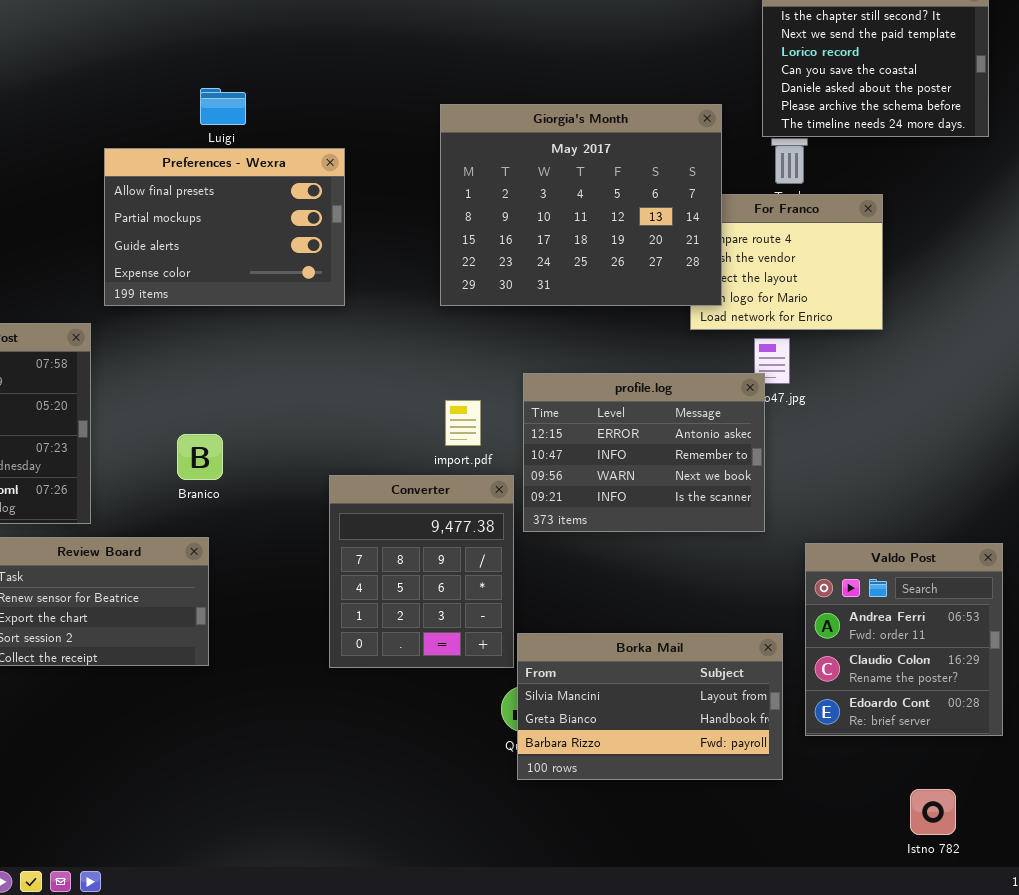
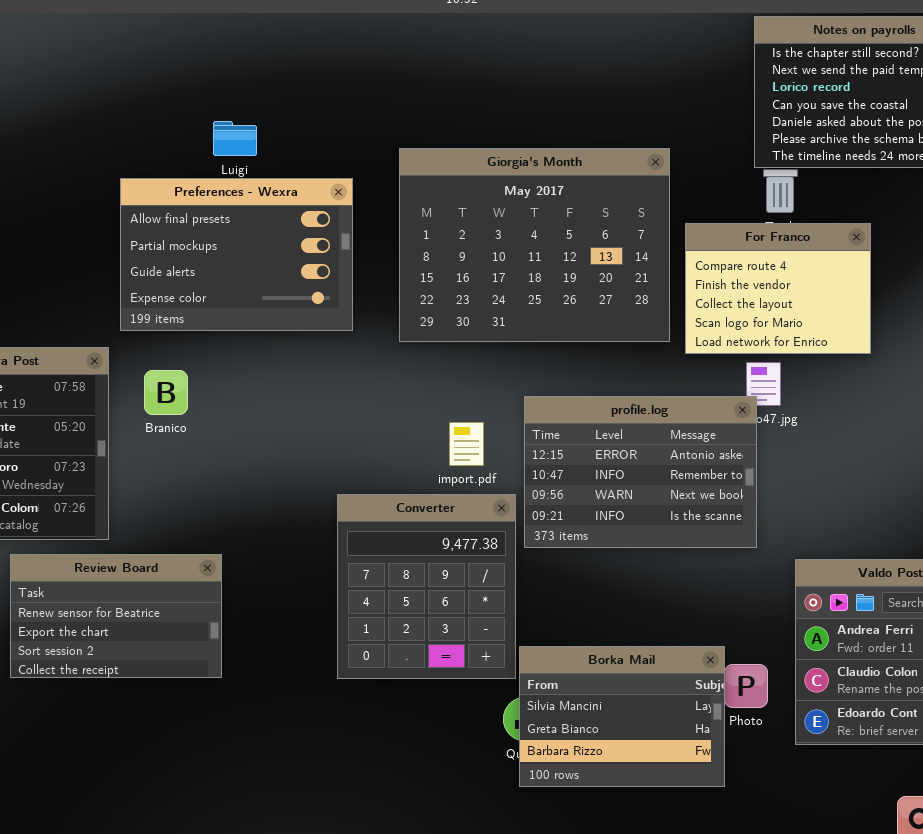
Giorgia's Month: [440,104,722,306] -> [399,148,670,342], moved
Branico: [177,434,223,480] -> [144,370,188,415], moved
Borka Mail: [517,633,783,780] -> [519,646,725,787], resized

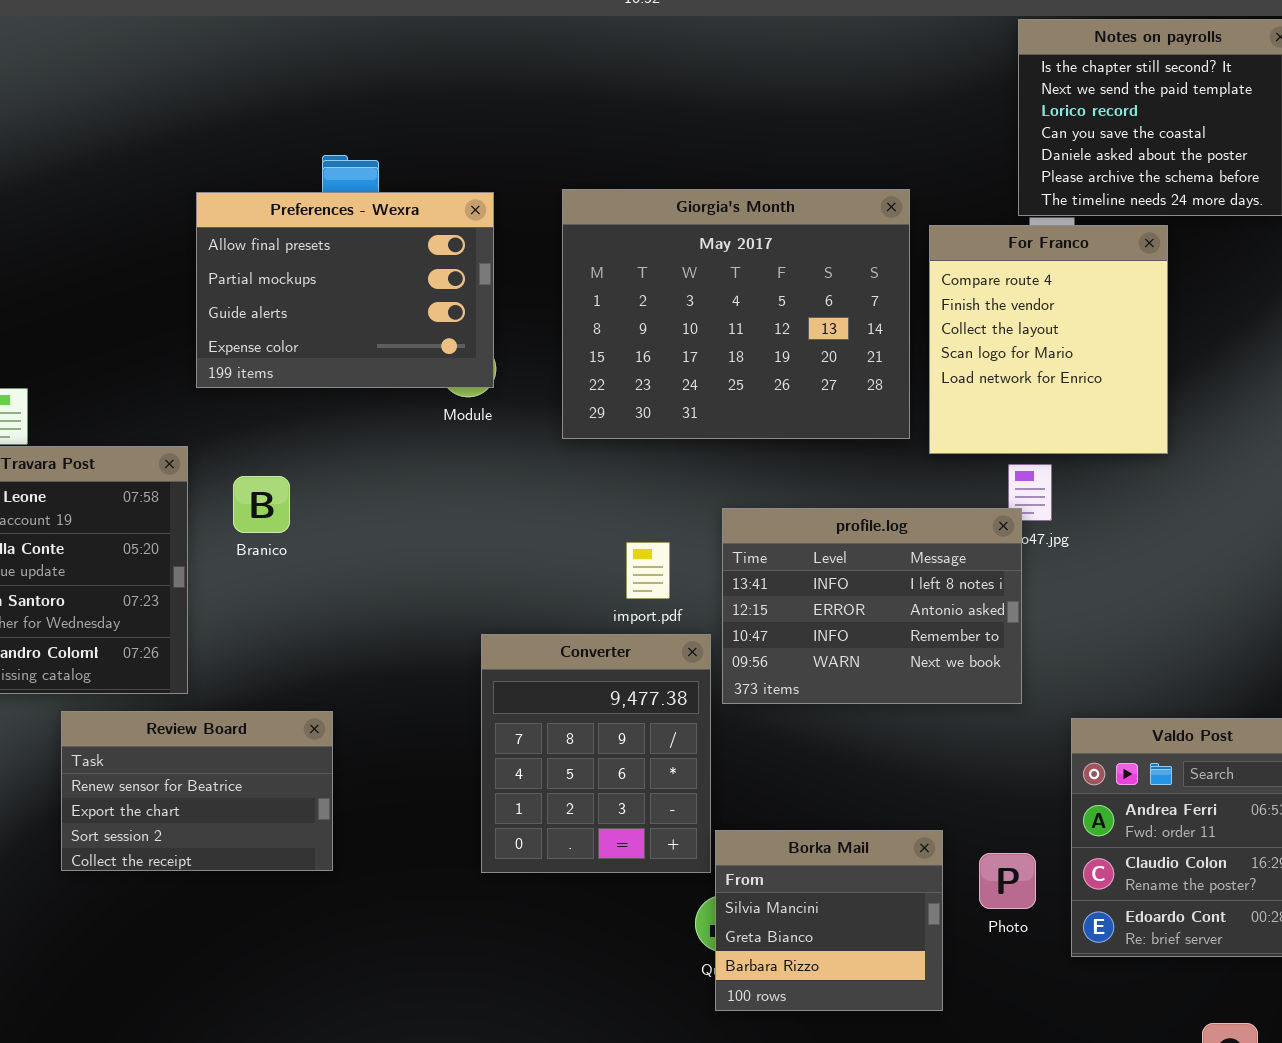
Preferences - Wexra: [120,178,353,331] -> [196,192,494,388], moved
For Franco: [685,223,871,354] -> [929,225,1168,454], resized
profile.log: [524,396,757,548] -> [722,508,1022,704], scrolled up 1 row
Borka Mail: [519,646,725,787] -> [715,830,943,1011], resized

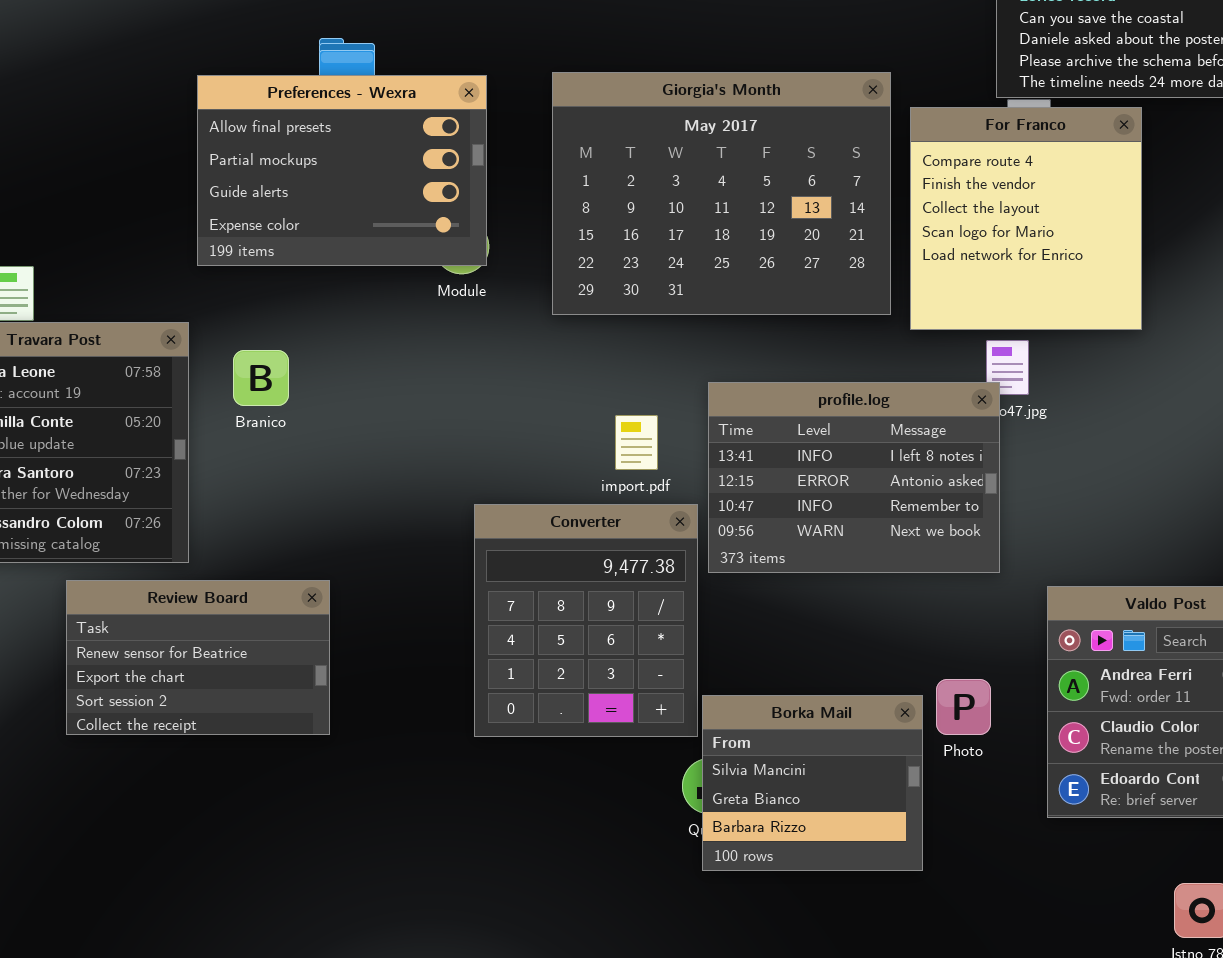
Photo: [979,853,1036,909] -> [936,679,991,735], moved

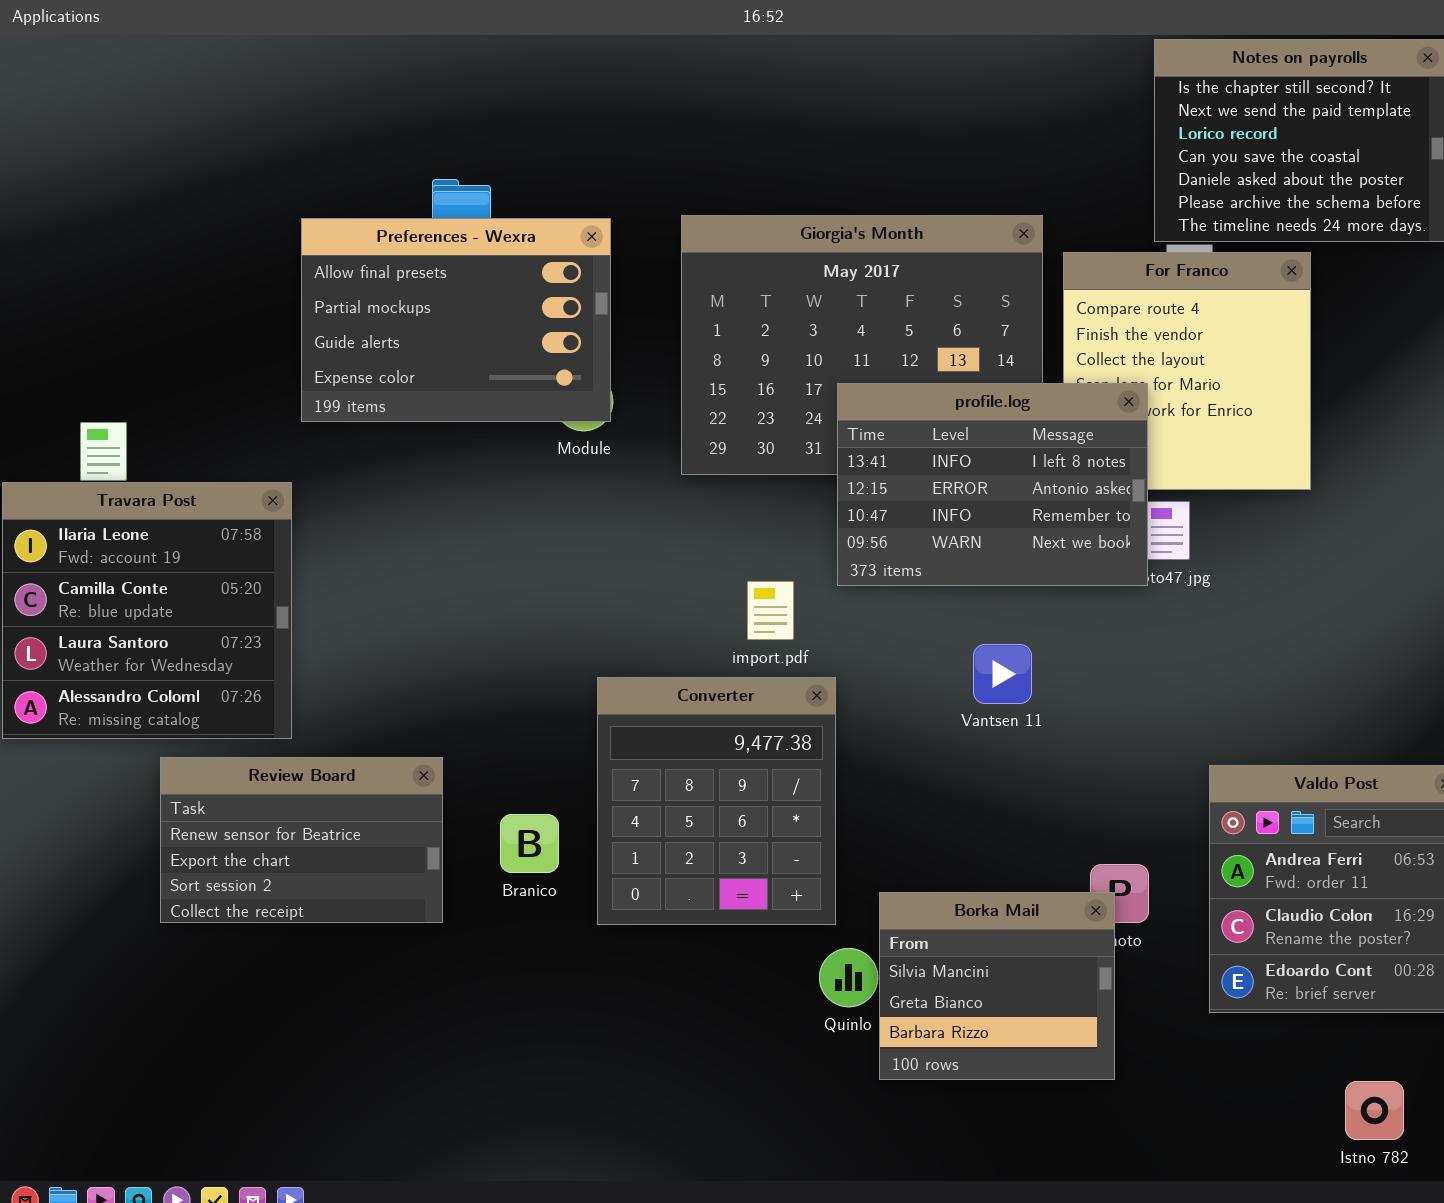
Branico: [233,350,289,406] -> [500,814,559,873], moved
profile.log: [708,382,1000,573] -> [837,383,1148,586], moved
Borka Mail: [702,695,923,871] -> [879,892,1115,1080], moved

